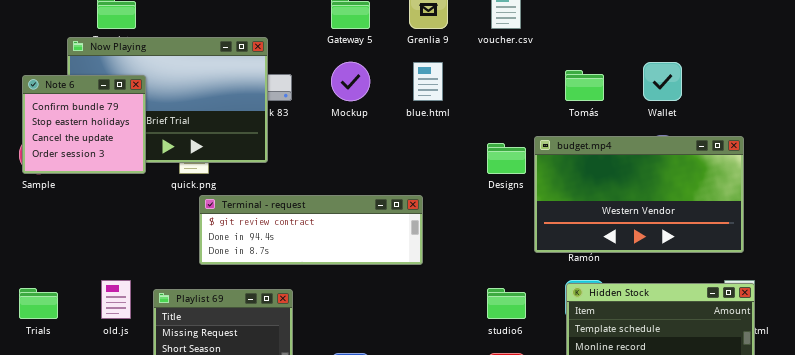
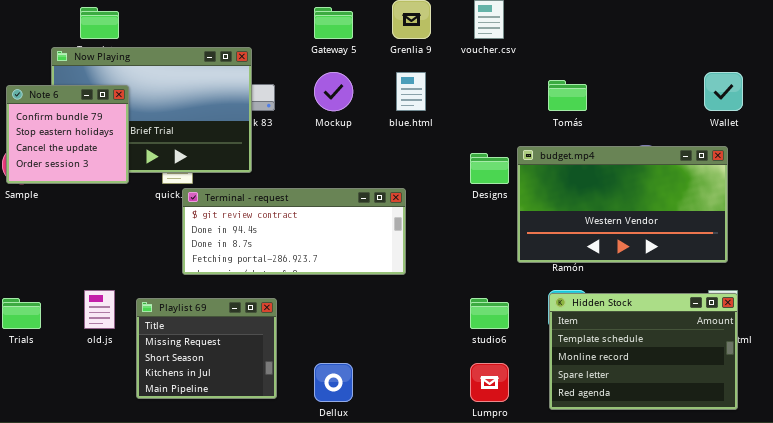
Wallet: [643,62,682,101] -> [704,72,743,111], moved
Terminal - request: [199,195,423,265] -> [182,188,406,275], resized

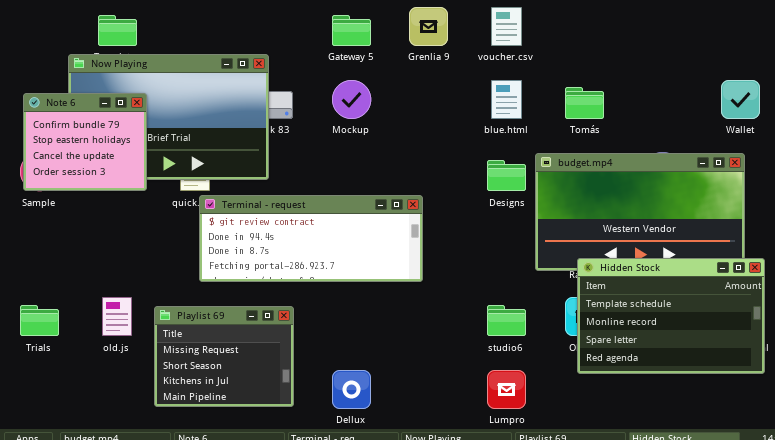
blue.html: [396,72,426,111] -> [491,80,522,119], moved
Hidden Stock: [549,293,738,410] -> [577,258,765,374], moved

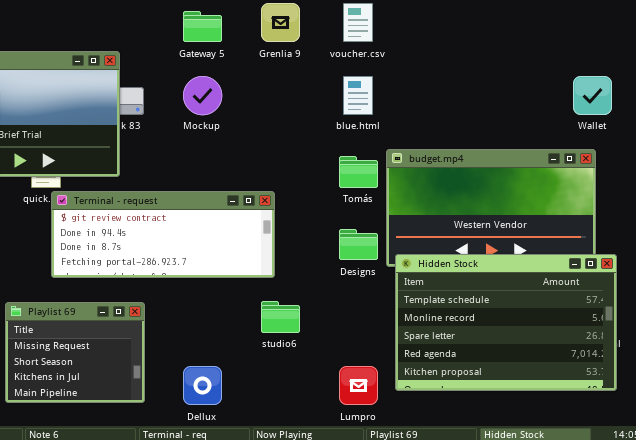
Tomás: [565,87,604,119] -> [339,156,378,188], moved
Designs: [487,160,526,191] -> [339,229,378,260], moved
Hidden Stock: [577,258,765,374] -> [395,254,617,391], resized
studio6: [487,305,526,336] -> [261,301,300,333], moved

